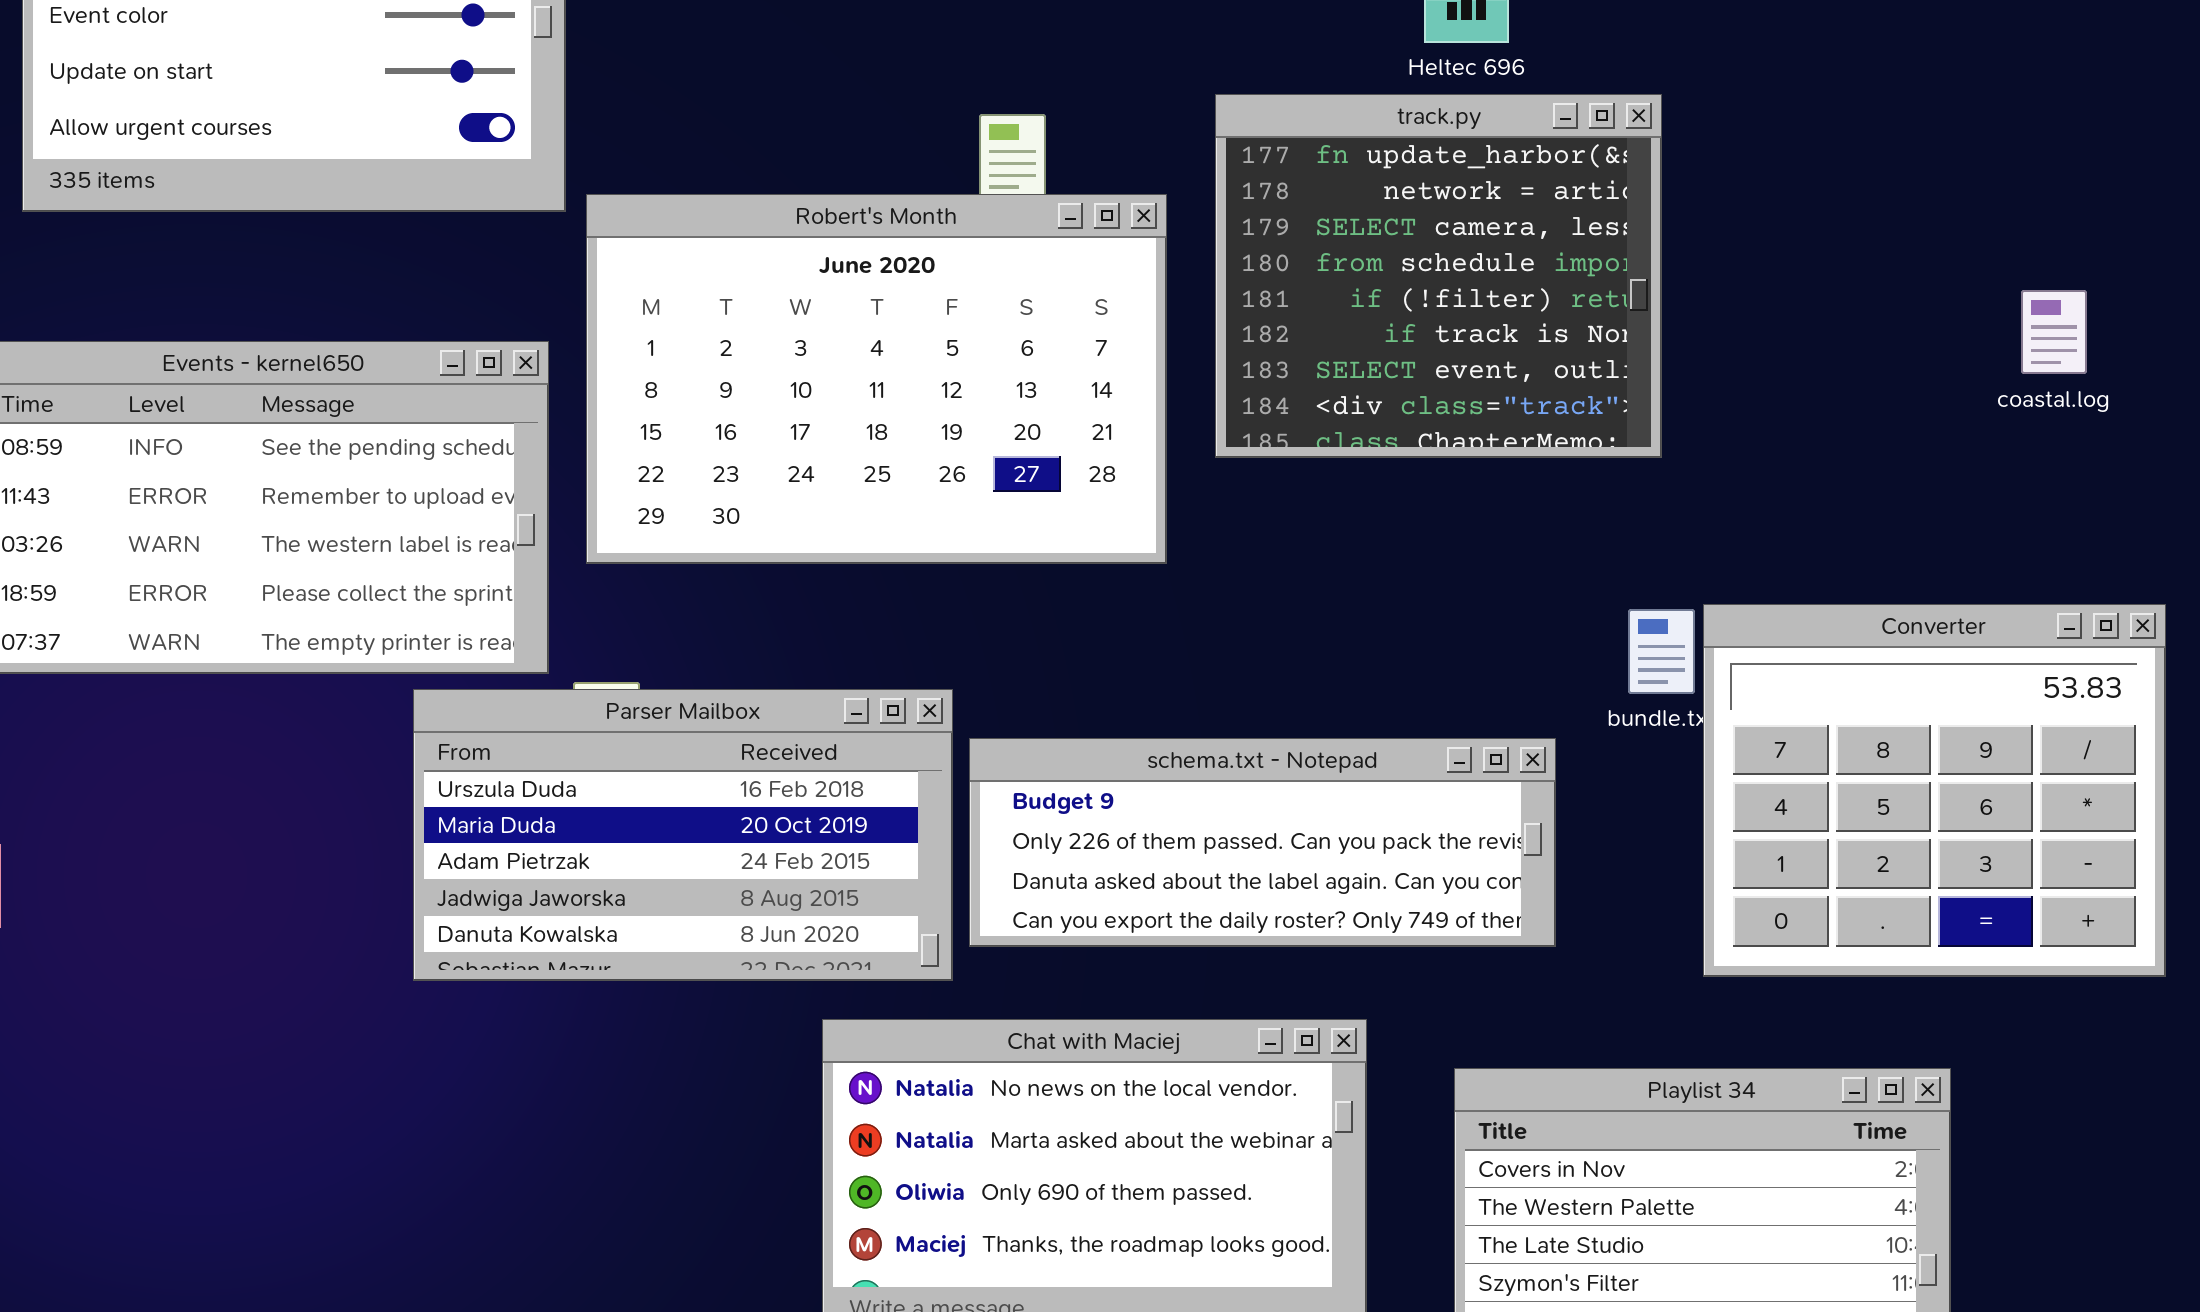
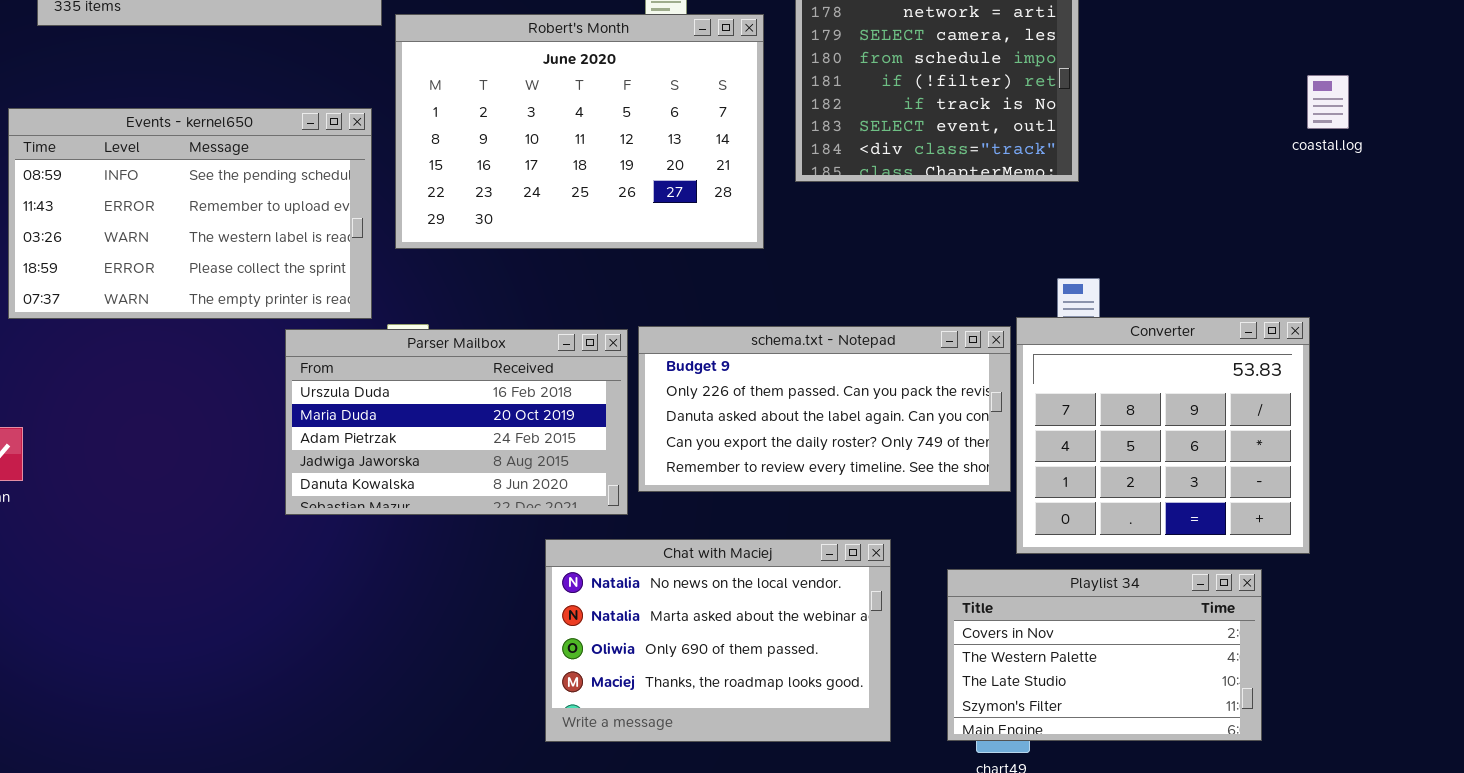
Converter: [1703,604,2166,977] -> [1016,317,1310,554], moved
schema.txt - Notepad: [969,738,1556,947] -> [638,326,1011,492], resized

